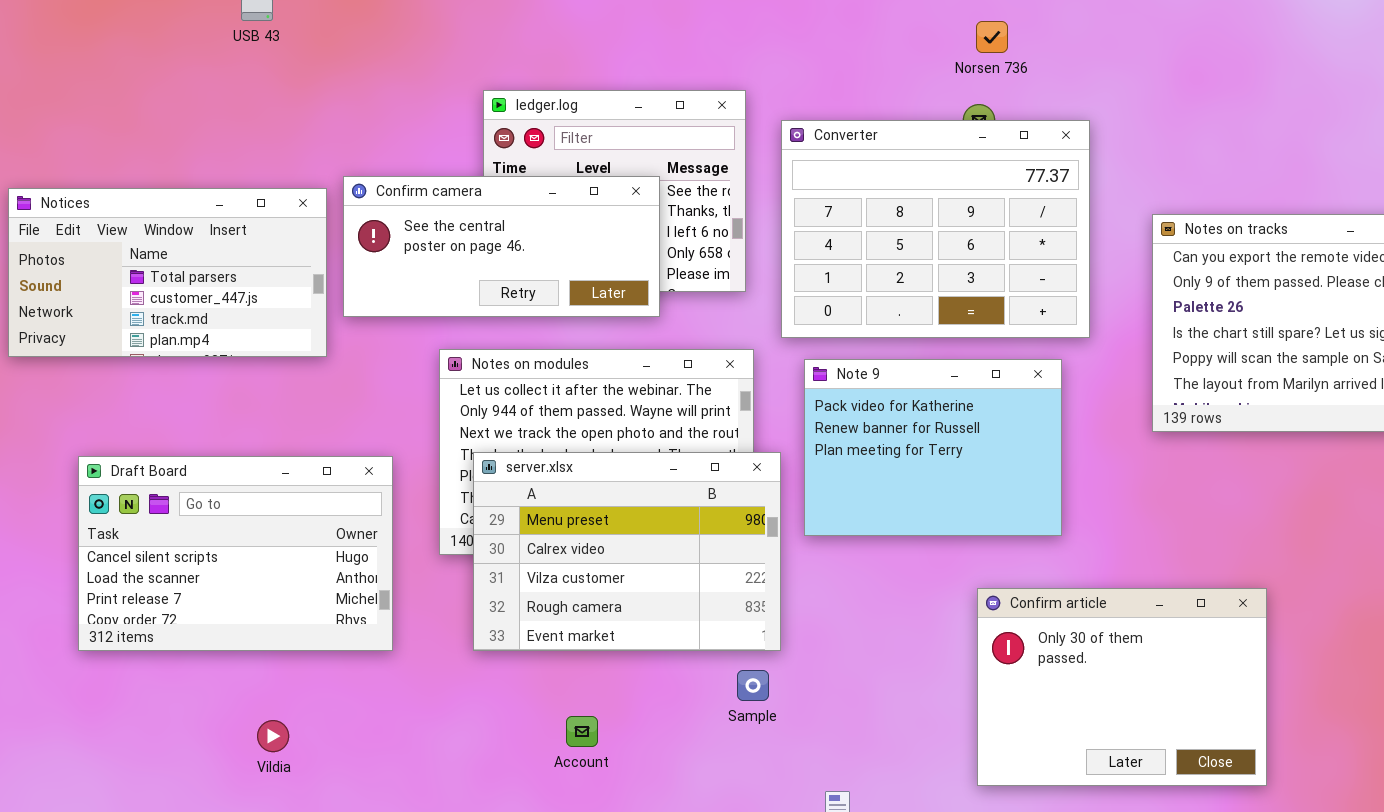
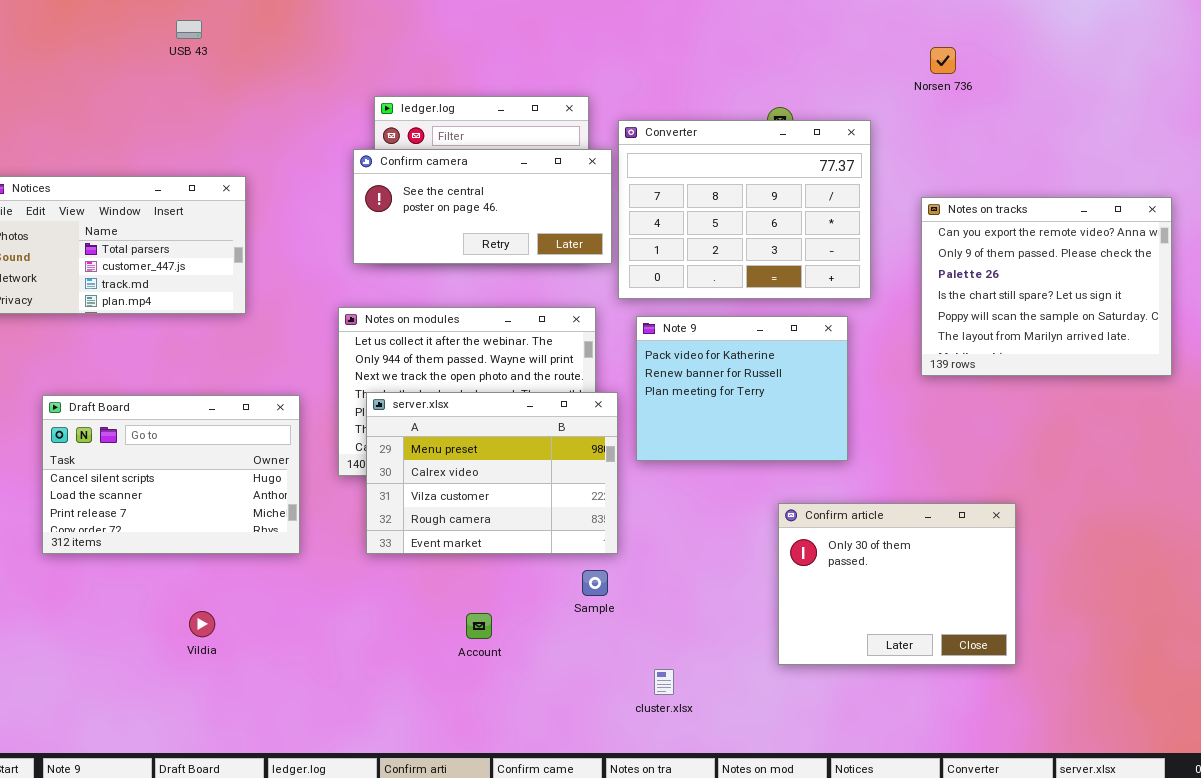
Norsen 736: [976,21,1008,53] -> [930,47,956,74], moved
Confirm camera: [343,176,660,317] -> [353,149,612,264], moved
Account: [566,716,598,747] -> [466,613,492,639], moved

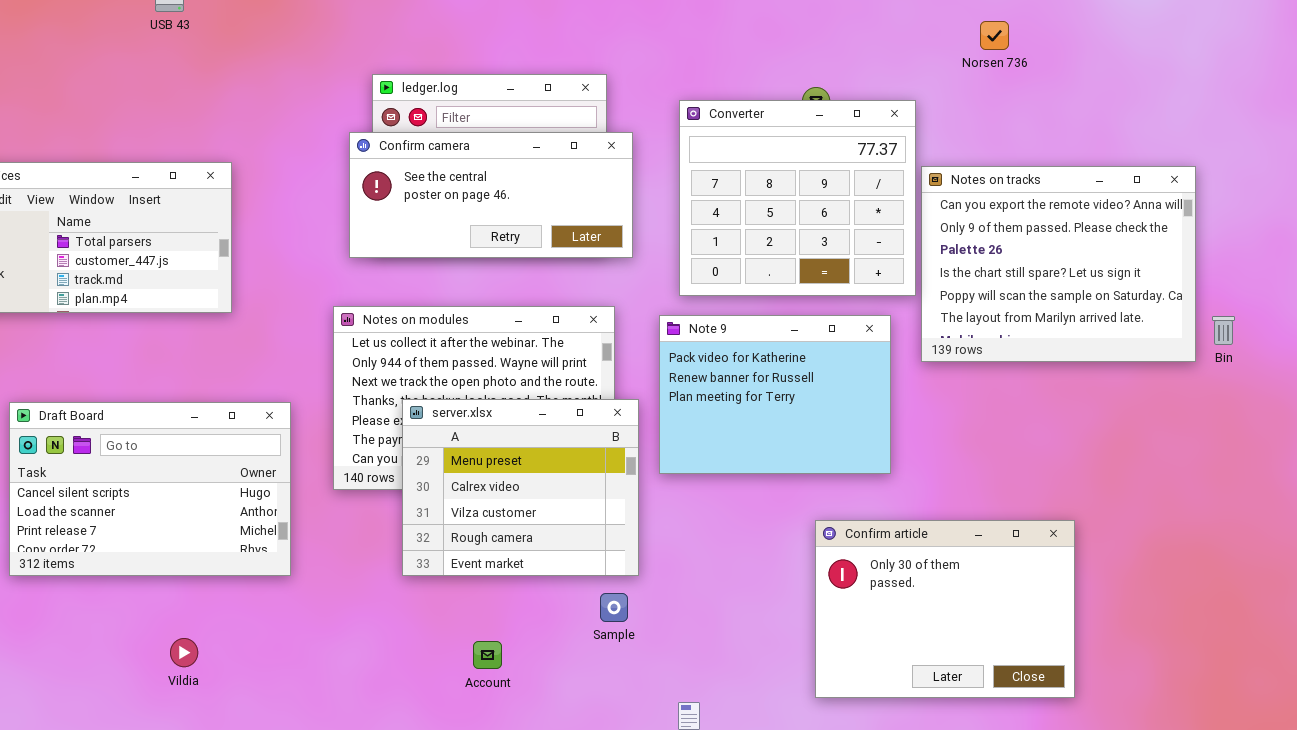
Converter: [618,120,871,299] -> [679,100,916,296], resized
Notes on tracks: [921,197,1172,376] -> [921,166,1196,362], moved
server.xlsx: [366,392,618,554] -> [402,399,639,576], resized

